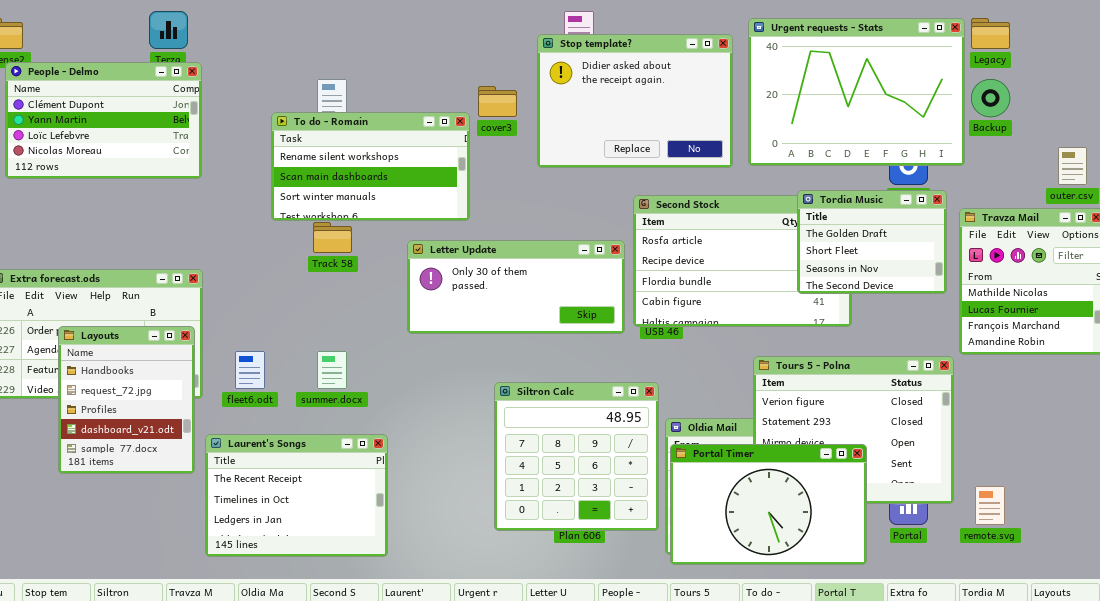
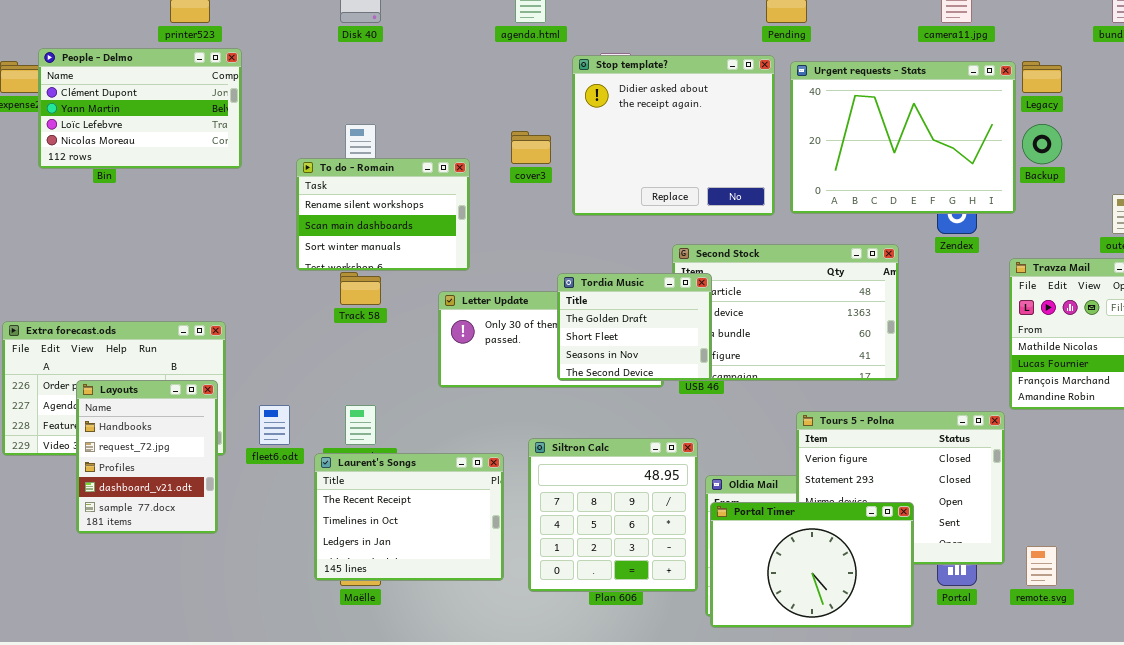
Stop template?: [537,34,733,168] -> [572,55,775,216], resized
People - Delmo: [5,62,202,179] -> [38,48,242,169], moved
To do - Romain: [271,112,470,221] -> [296,158,470,271], resized
Tordia Music: [797,190,947,294] -> [557,273,712,381], moved
Laurent's Songs: [205,434,388,557] -> [314,453,504,581], moved

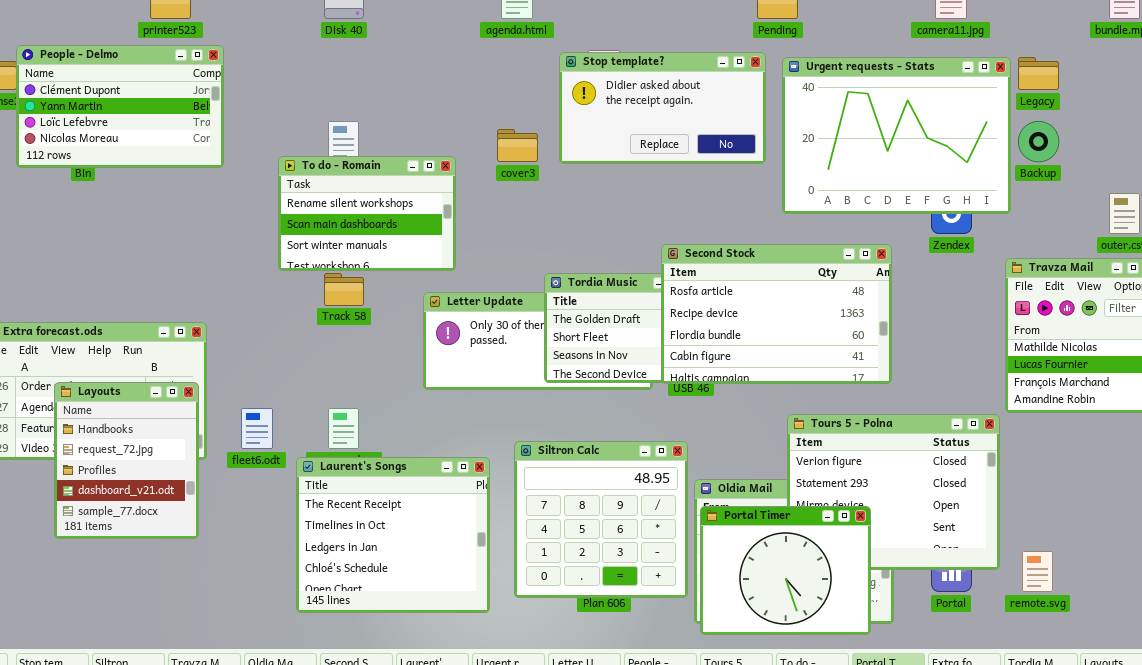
Stop template?: [572,55,775,216] -> [559,52,766,164], resized
Second Stock: [672,244,899,381] -> [661,244,892,384], raised
Laurent's Songs: [314,453,504,581] -> [296,457,490,613], resized
Portal Timer: [710,502,914,628] -> [700,506,871,635], resized

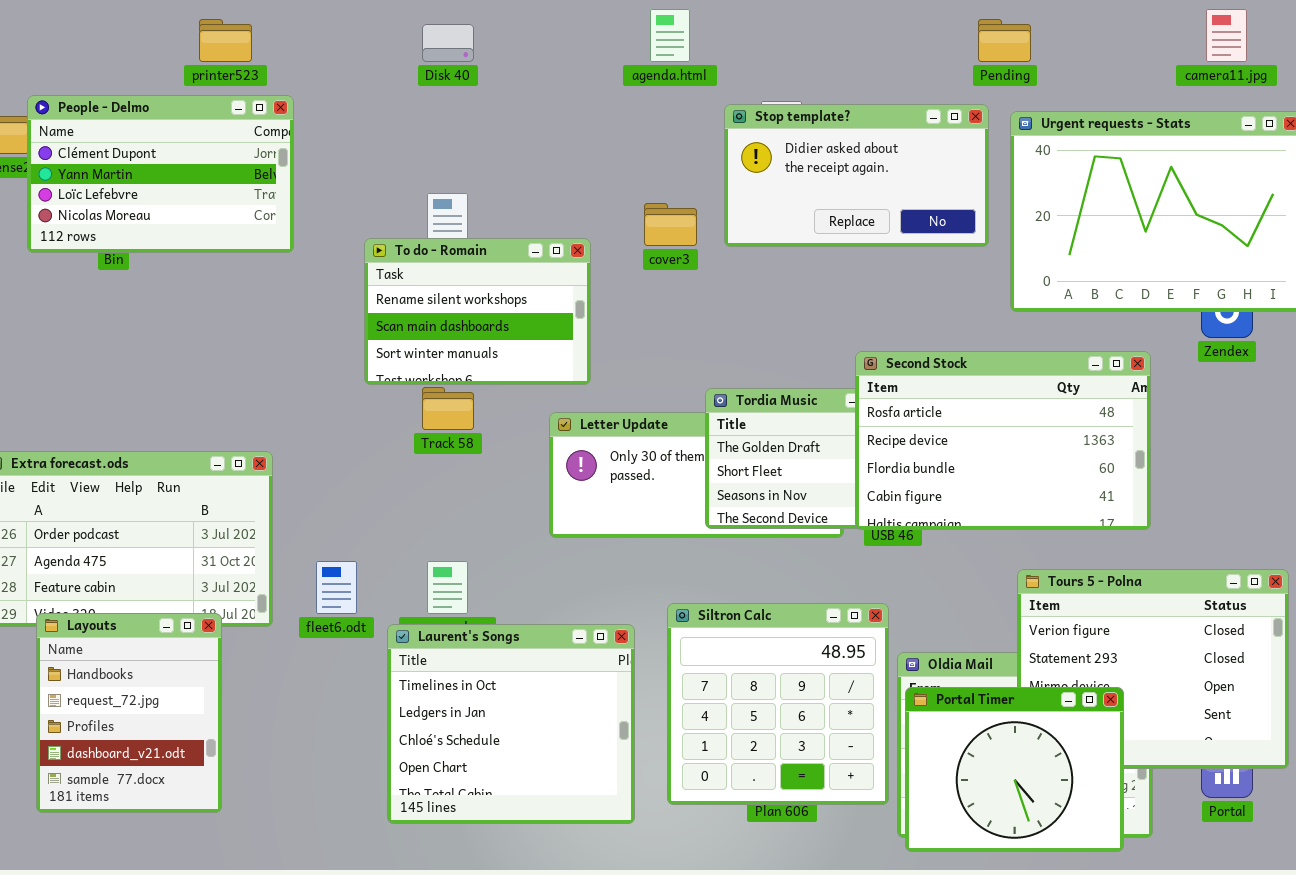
Layouts: [54,382,199,539] -> [36,613,222,813], moved
Laurent's Songs: [296,457,490,613] -> [387,624,635,824], scrolled down 1 row

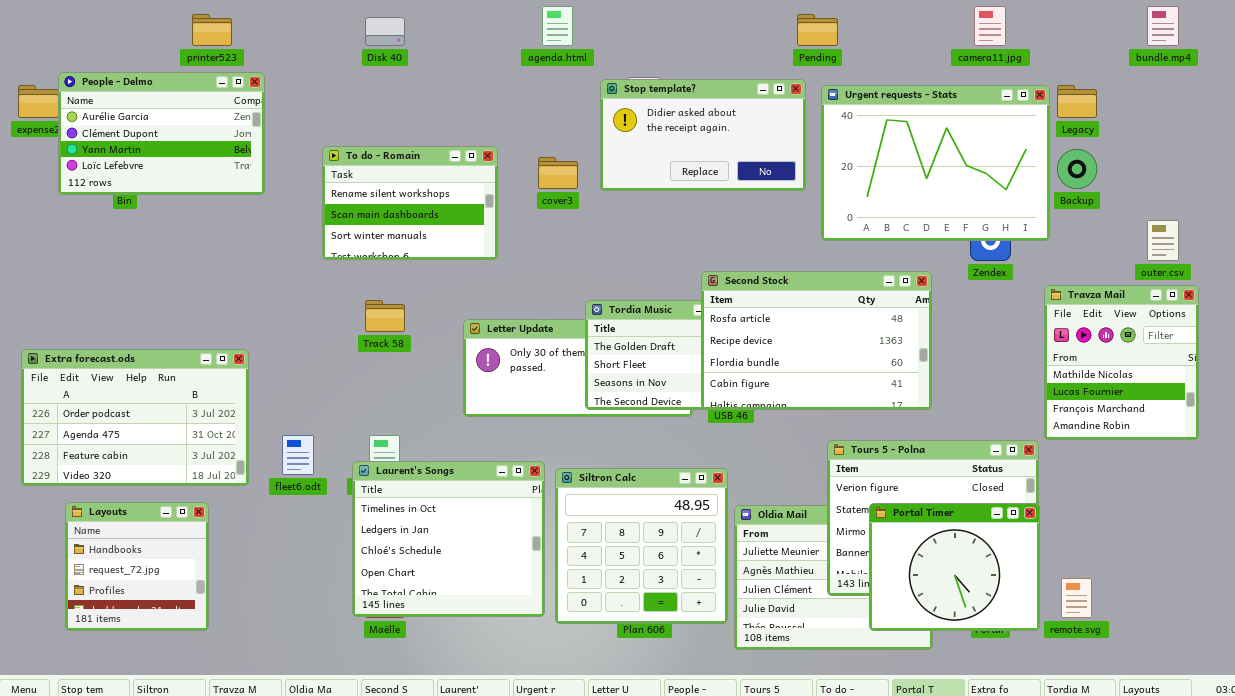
People - Delmo: [27,95,294,253] -> [58,72,265,195], scrolled up 1 row
To do - Romain: [364,238,591,385] -> [322,146,498,260], moved
Layouts: [36,613,222,813] -> [65,502,209,631], resized
Laurent's Songs: [387,624,635,824] -> [352,461,545,617], moved
Portal Timer: [905,687,1124,852] -> [869,503,1040,631], moved

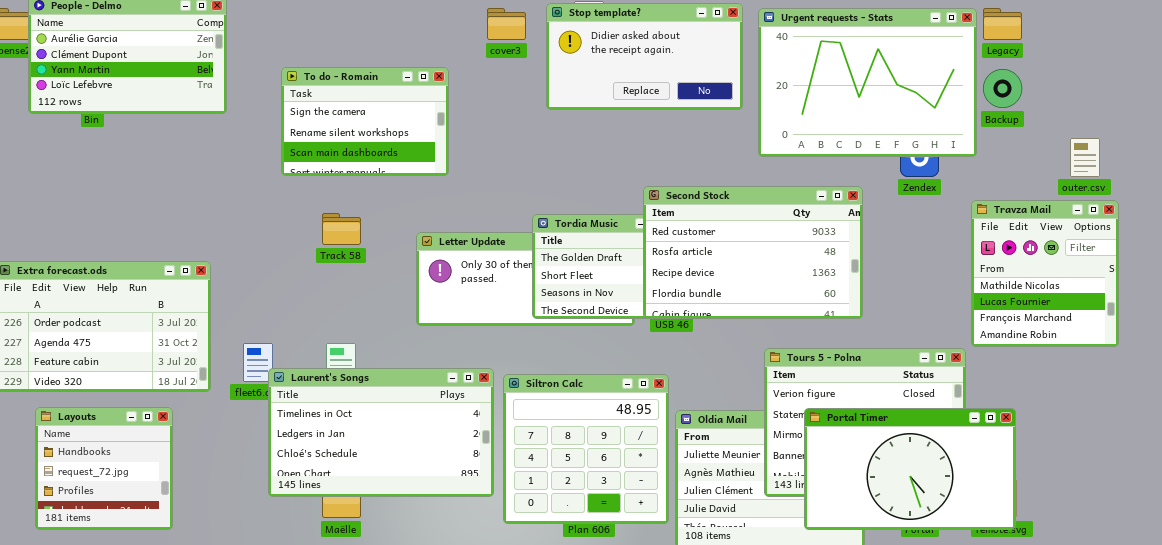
To do - Romain: [322,146,498,260] -> [281,67,449,176], scrolled up 1 row
cover3: [538,157,578,189] -> [487,8,526,40], moved
Second Stock: [701,271,932,410] -> [643,186,863,319], scrolled up 1 row
Laurent's Songs: [352,461,545,617] -> [268,368,494,497], resized
Portal Timer: [869,503,1040,631] -> [804,408,1016,530], resized

